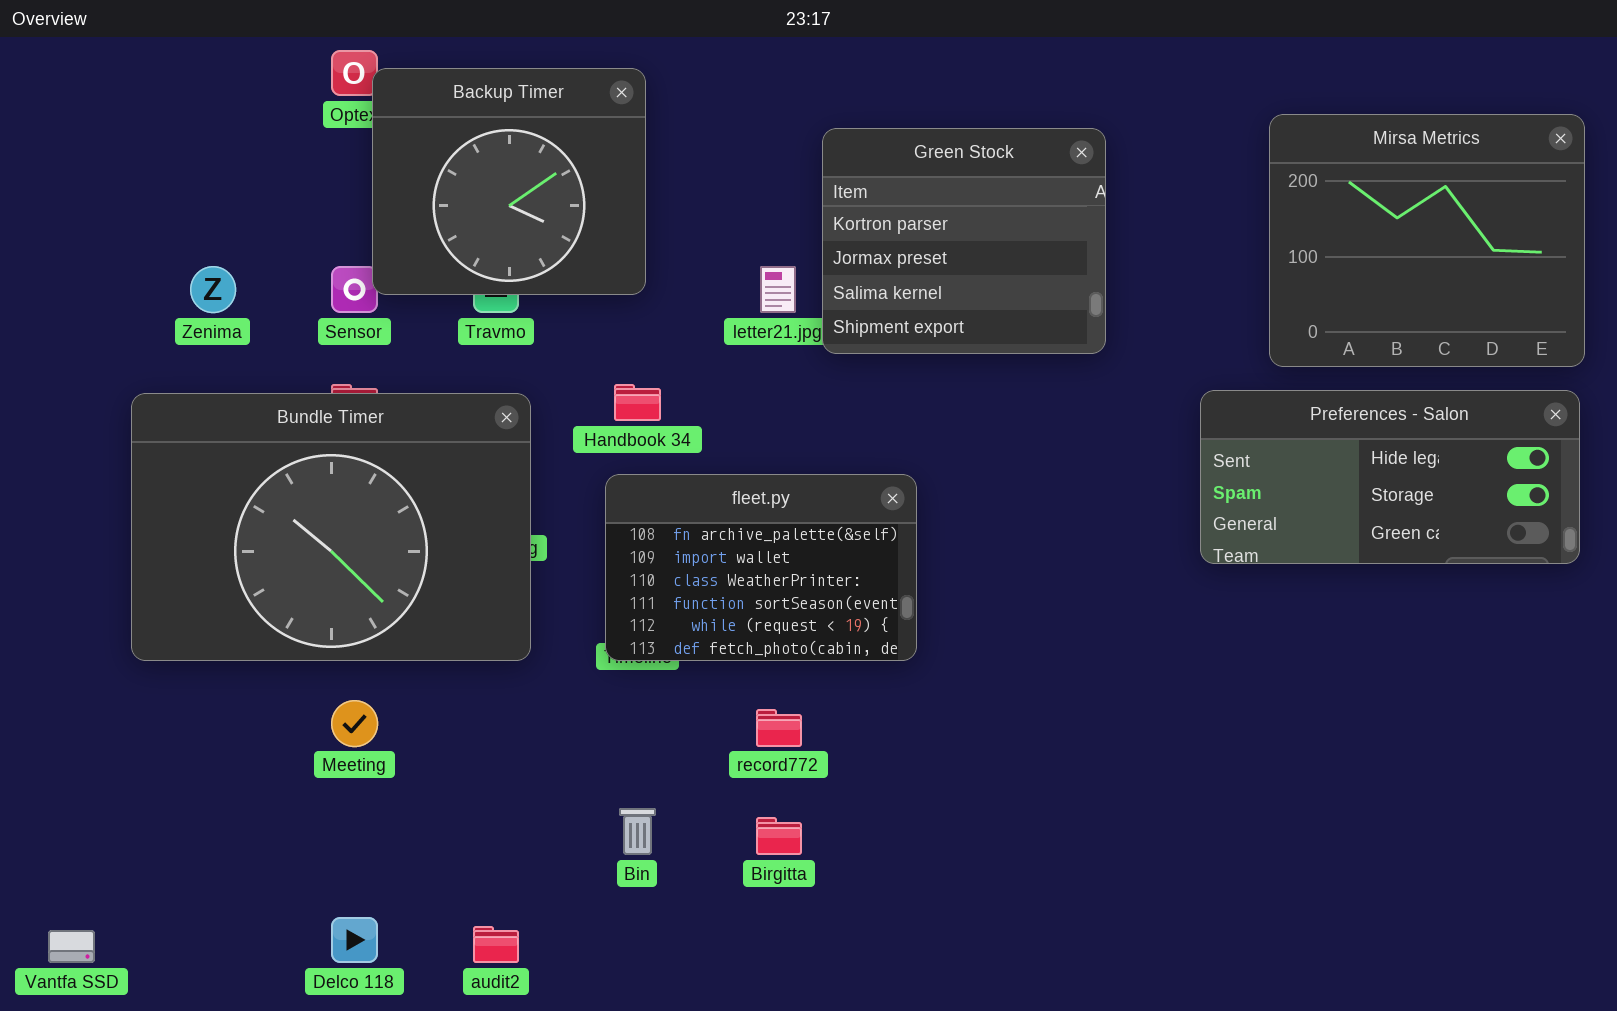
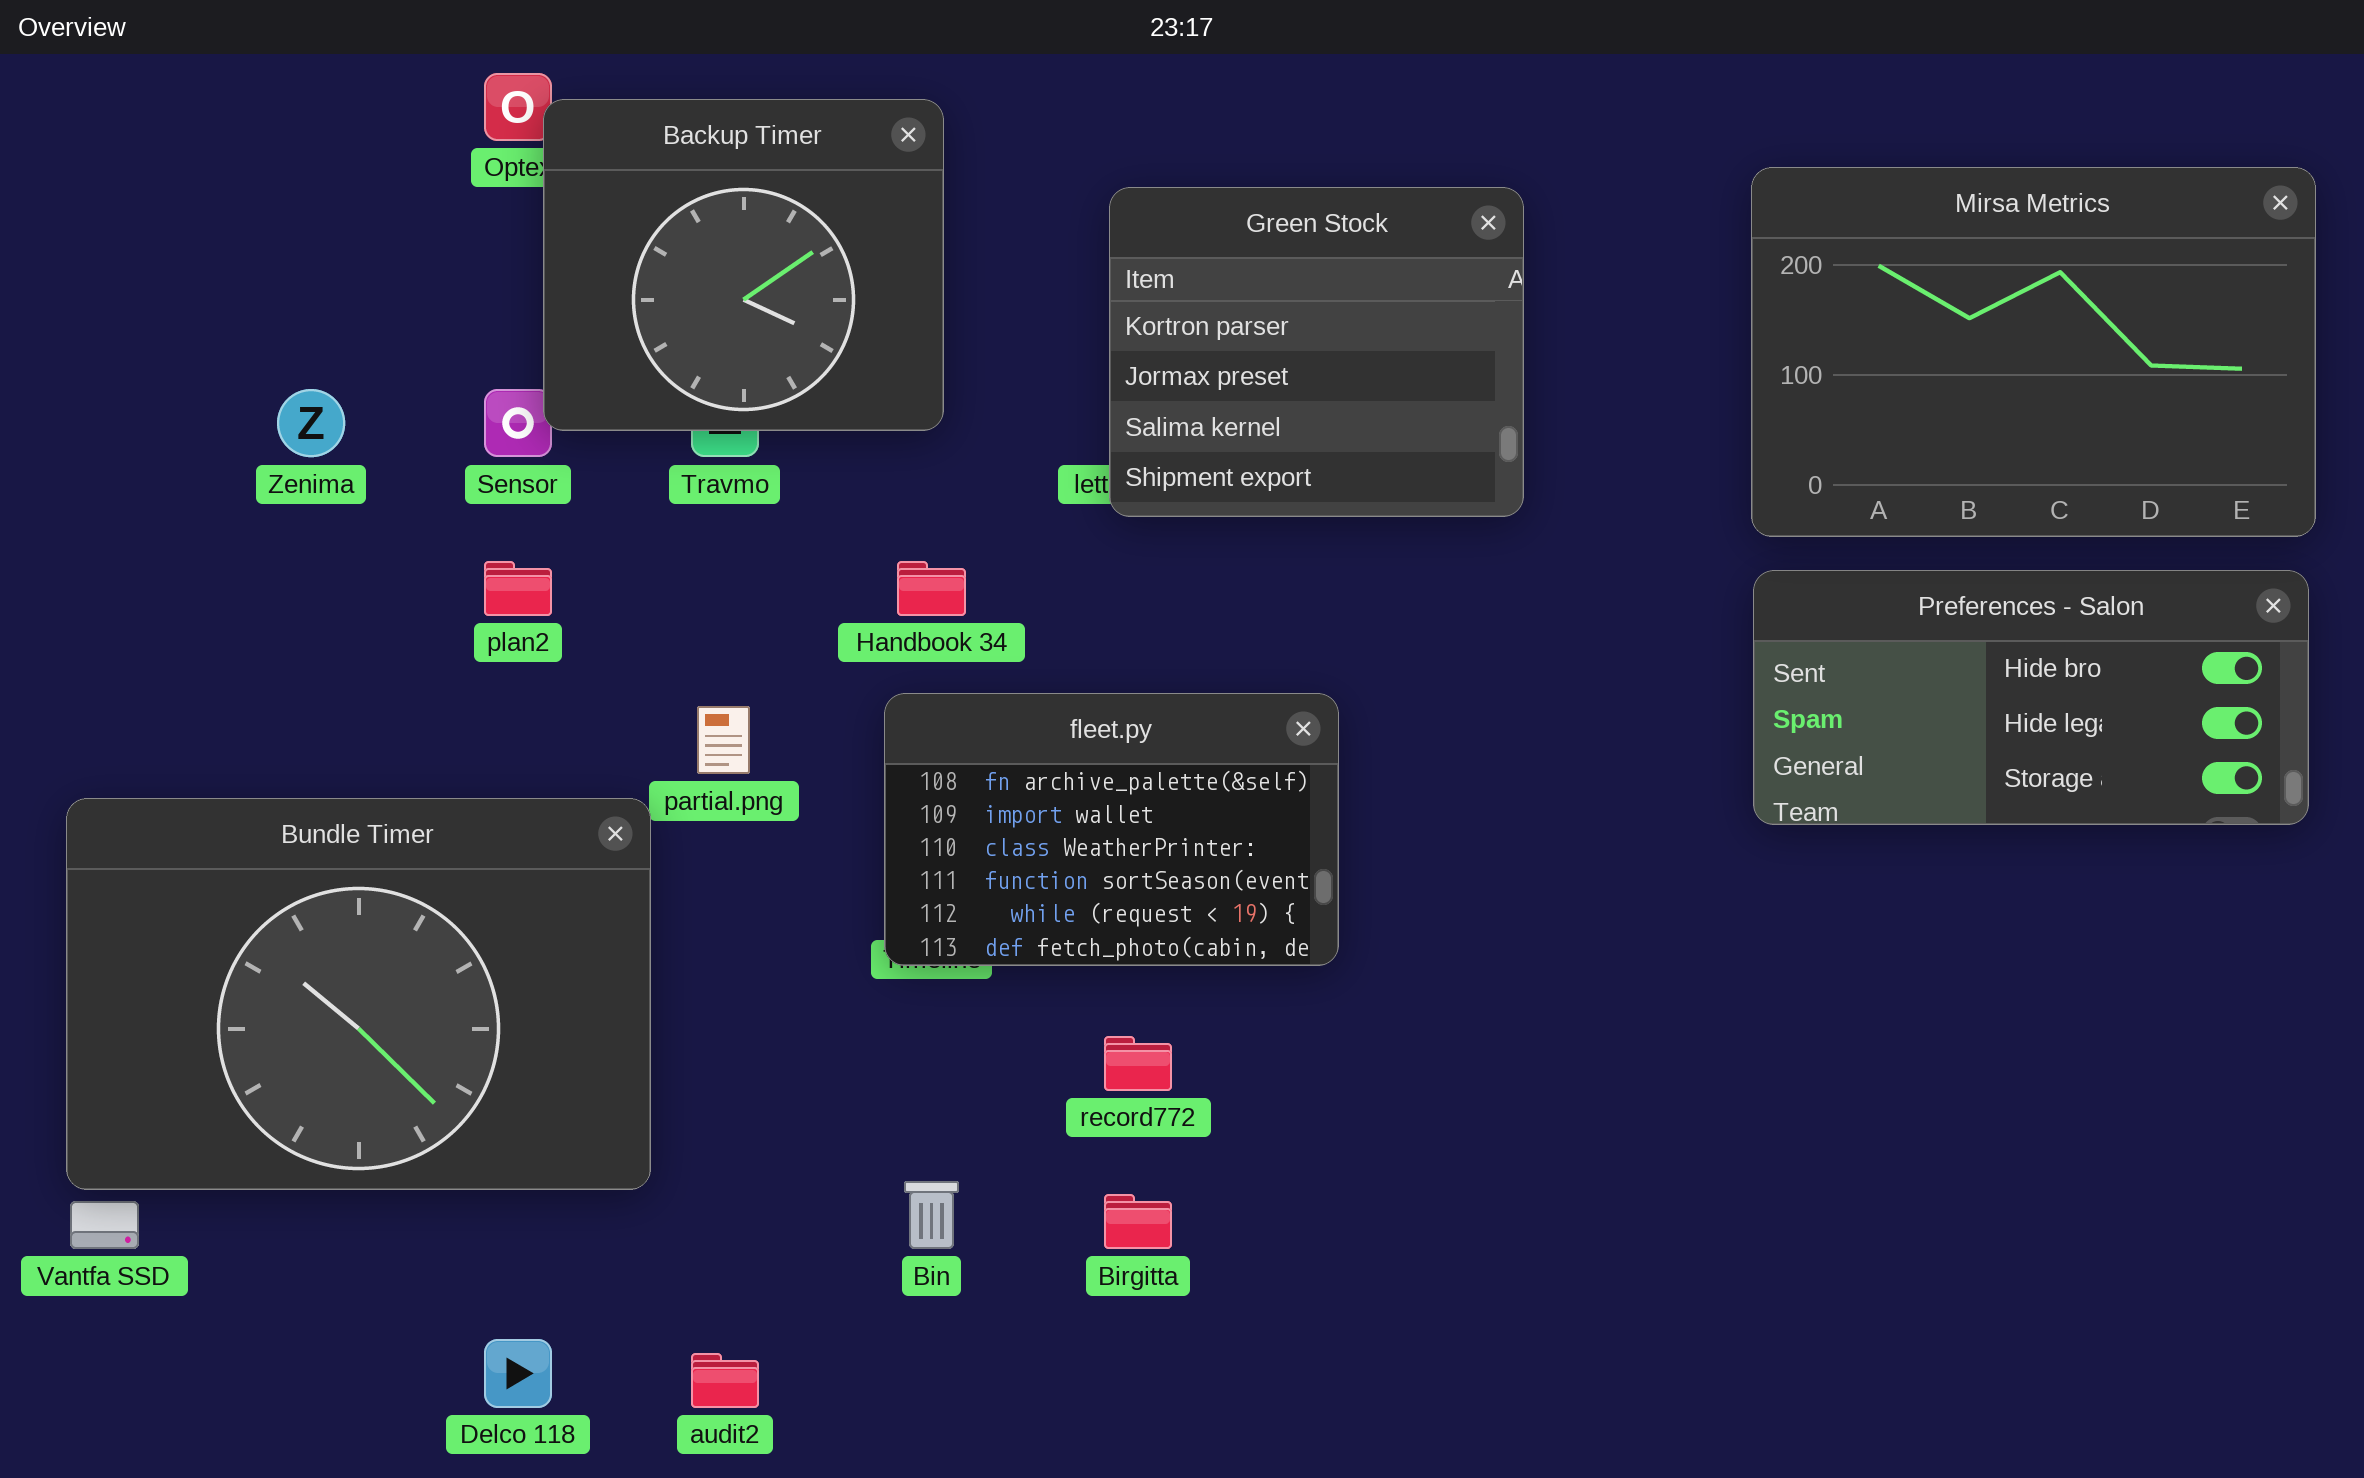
Mirsa Metrics: [1269,114,1585,367] -> [1751,167,2316,537], resized
Green Stock: [822,128,1106,354] -> [1109,187,1524,517], moved
Preferences - Salon: [1200,390,1580,564] -> [1753,570,2309,825], scrolled up 1 row
Bundle Timer: [131,393,531,661] -> [66,798,651,1190], moved
Vantfa SSD: [48,930,95,963] -> [70,1201,139,1249], moved

